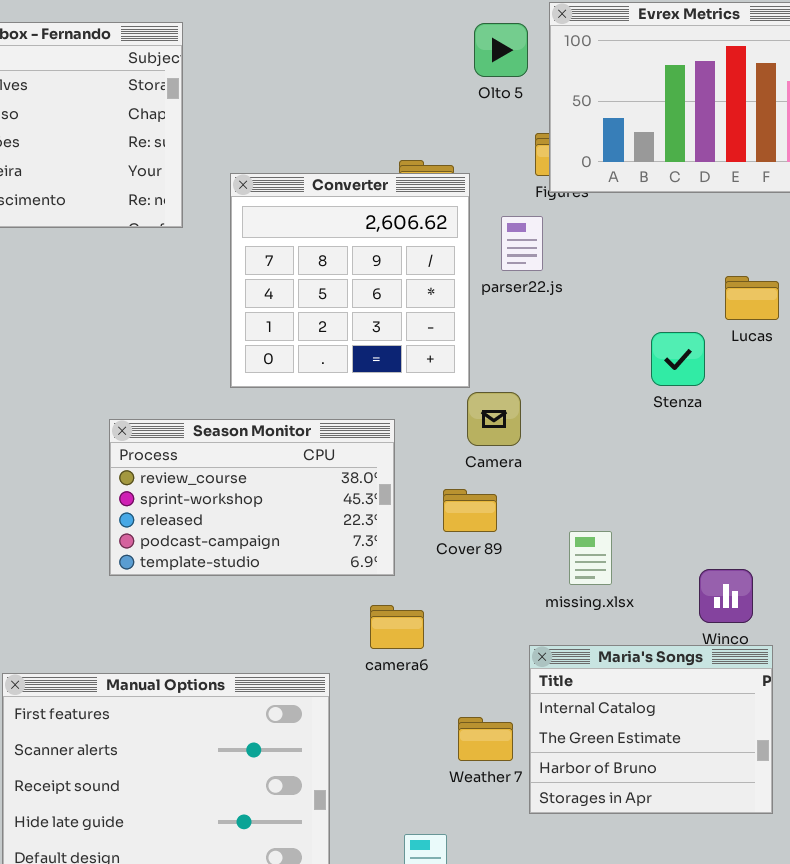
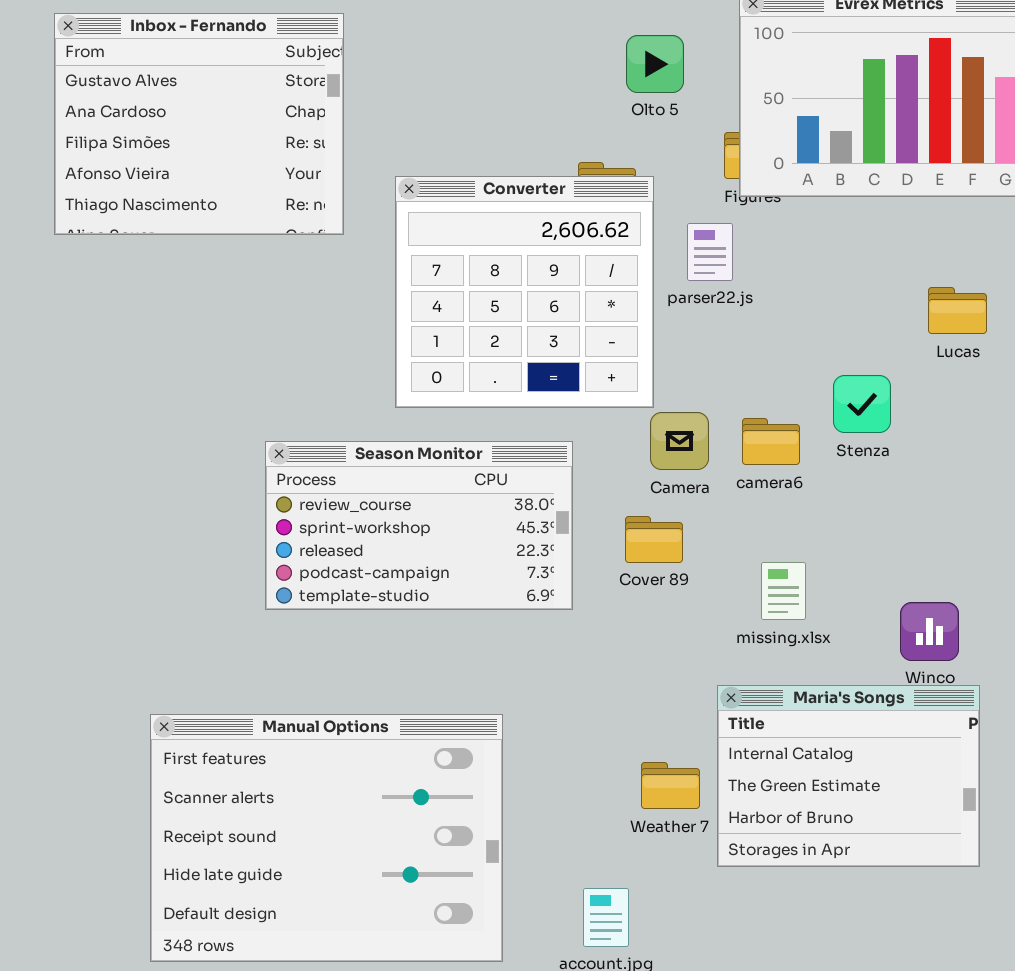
Olto 5: [474,23,528,77] -> [626,35,684,93], moved
Stenza: [651,332,705,386] -> [833,375,891,433], moved
camera6: [370,605,424,649] -> [742,418,800,465], moved

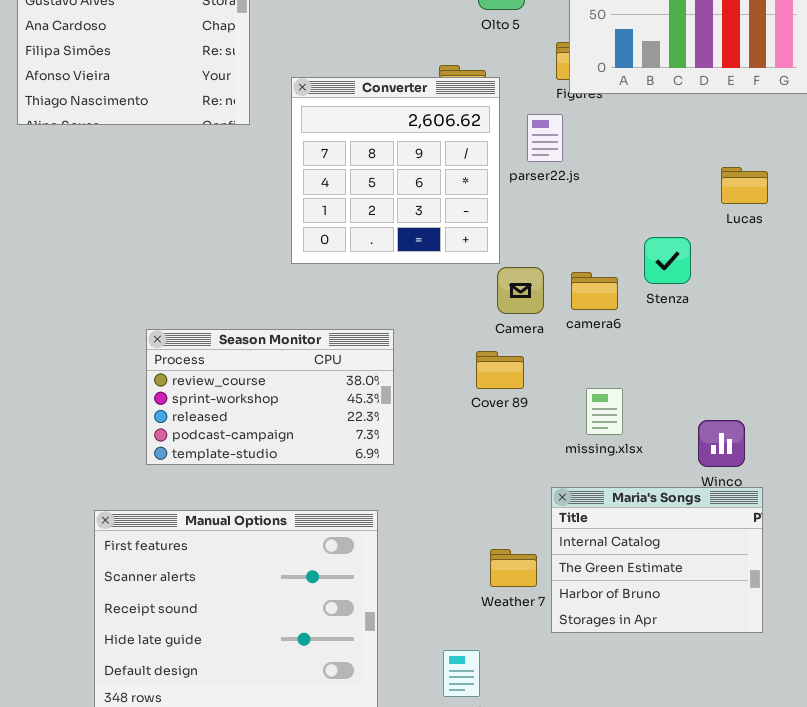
Season Monitor: [265,441,573,610] -> [146,329,394,465], moved

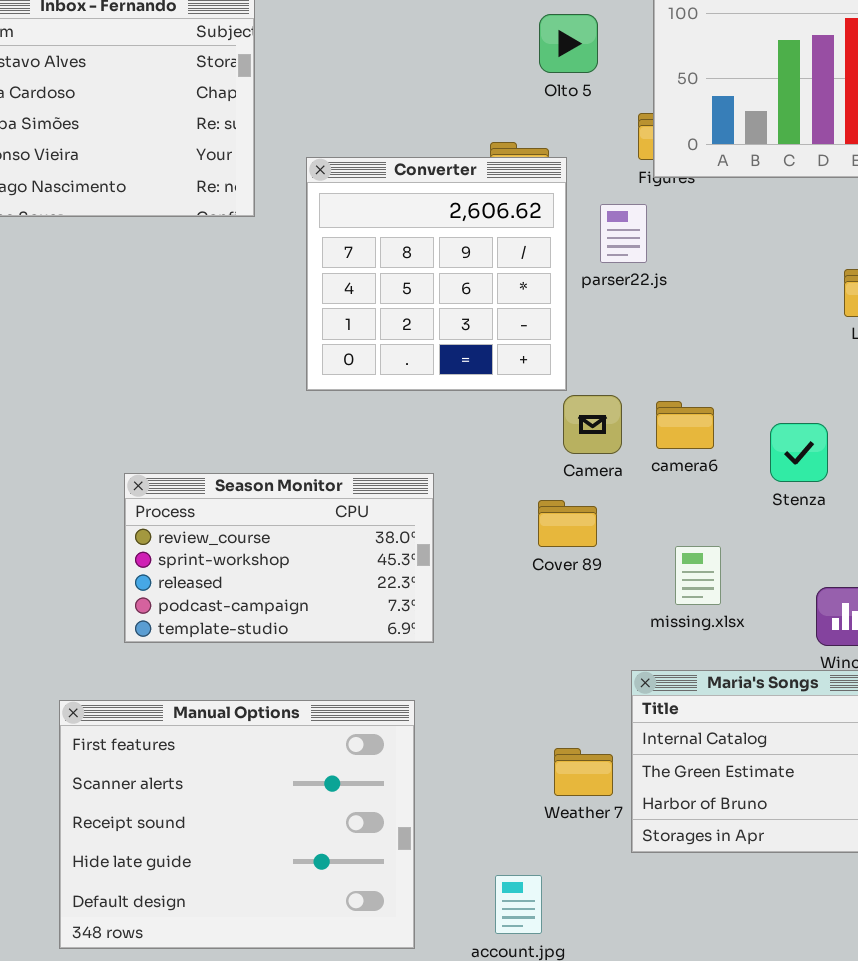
Stenza: [644,237,691,284] -> [770,423,828,482], moved

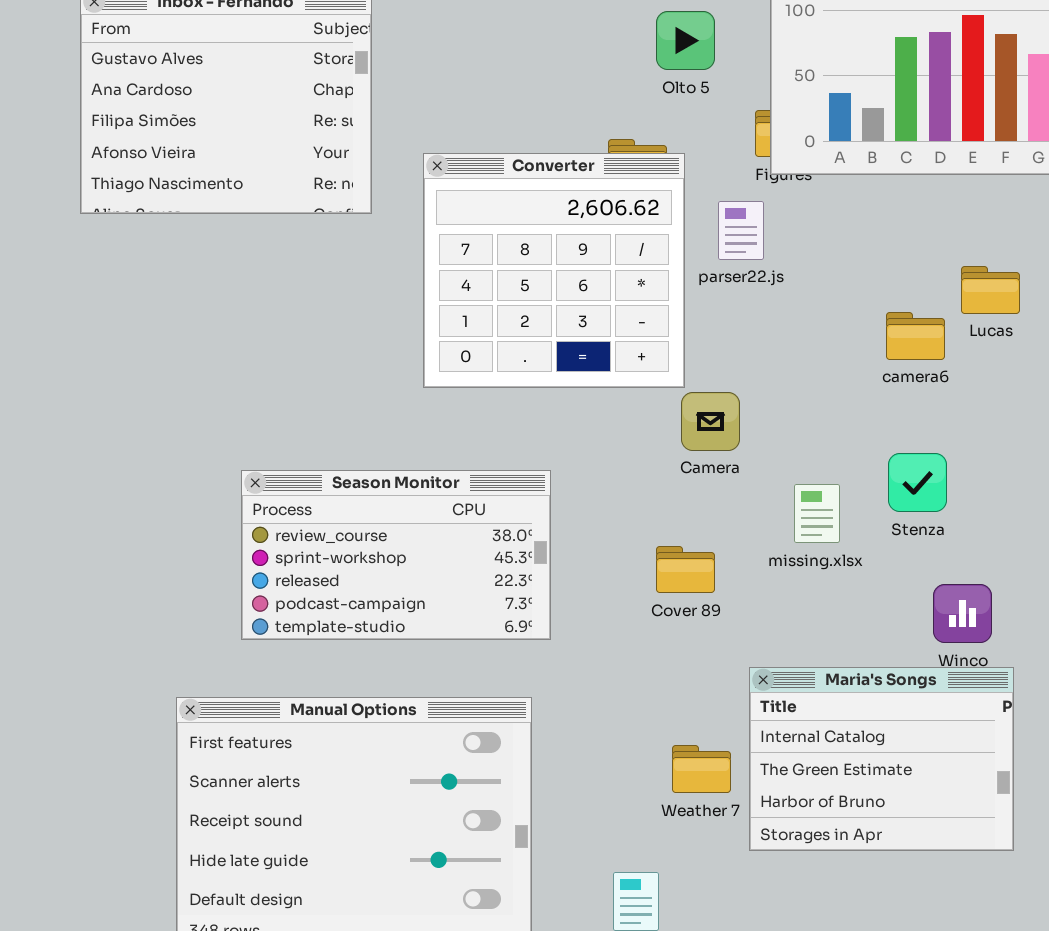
camera6: [656,401,714,449] -> [886,312,945,360], moved
Stenza: [770,423,828,482] -> [888,453,947,512], moved
Cover 89: [538,500,597,547] -> [656,546,715,593], moved
missing.xlsx: [675,546,721,605] -> [794,484,840,543], moved

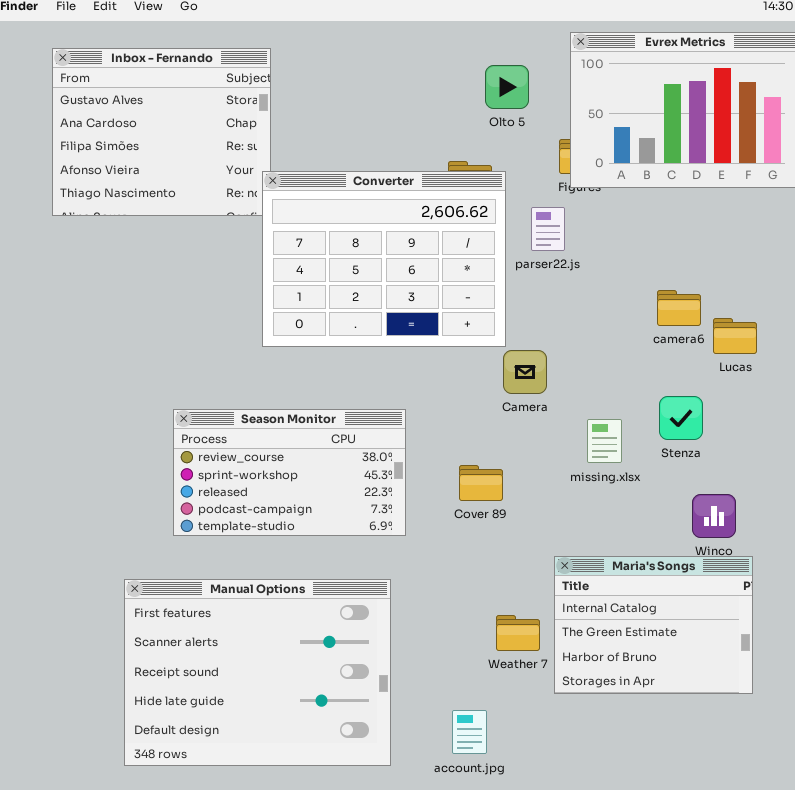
Converter: [423,153,685,388] -> [262,171,506,347], resized
Lucas: [961,266,1020,314] -> [713,318,757,354], moved
Cover 89: [656,546,715,593] -> [459,465,503,501], moved

